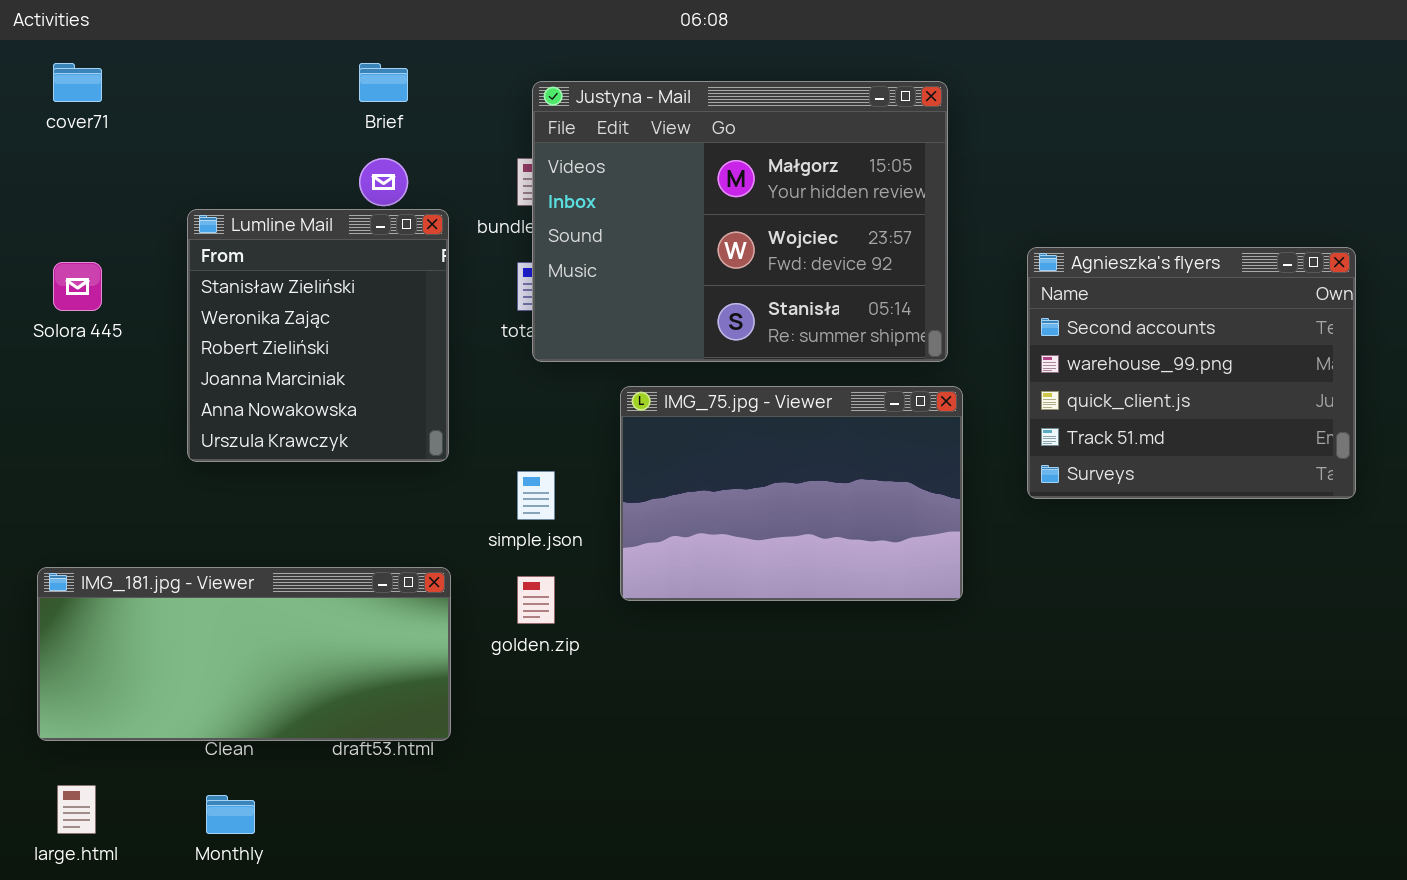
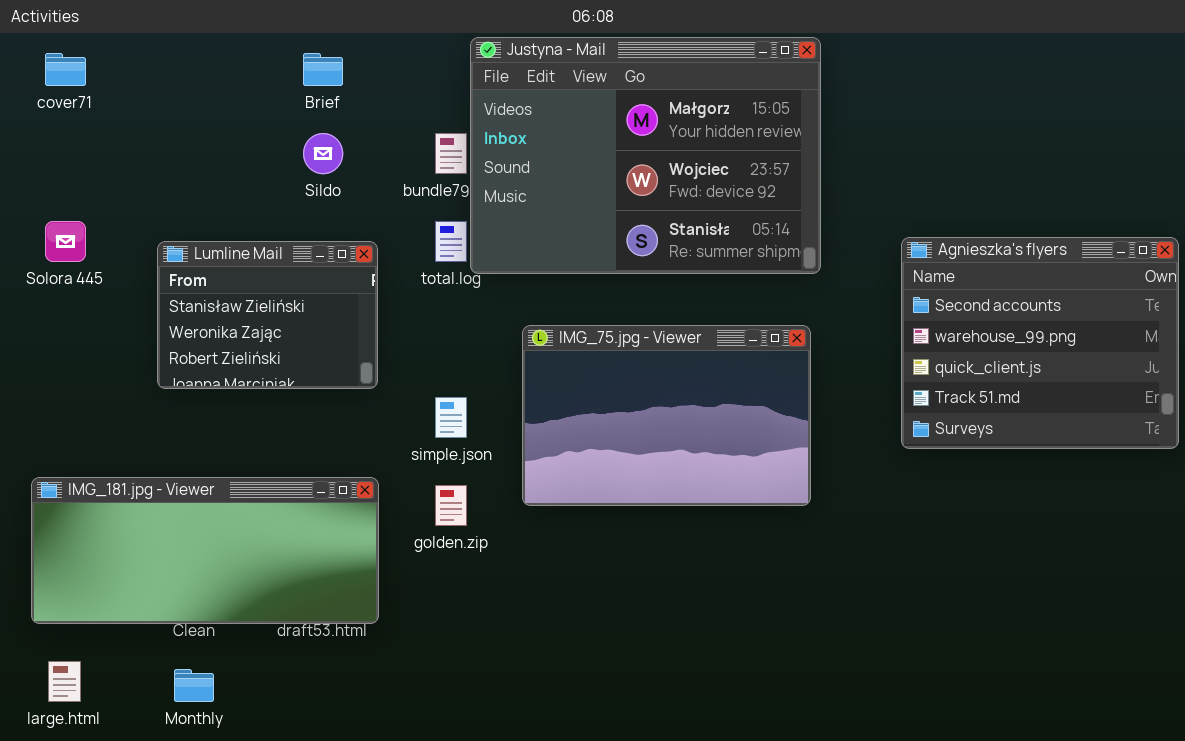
Justyna - Mail: [532,81,948,362] -> [470,37,821,274], moved
Lumline Mail: [187,209,449,462] -> [157,241,378,389], resized
Agnieszka's flyers: [1027,247,1356,499] -> [901,237,1179,449], moved

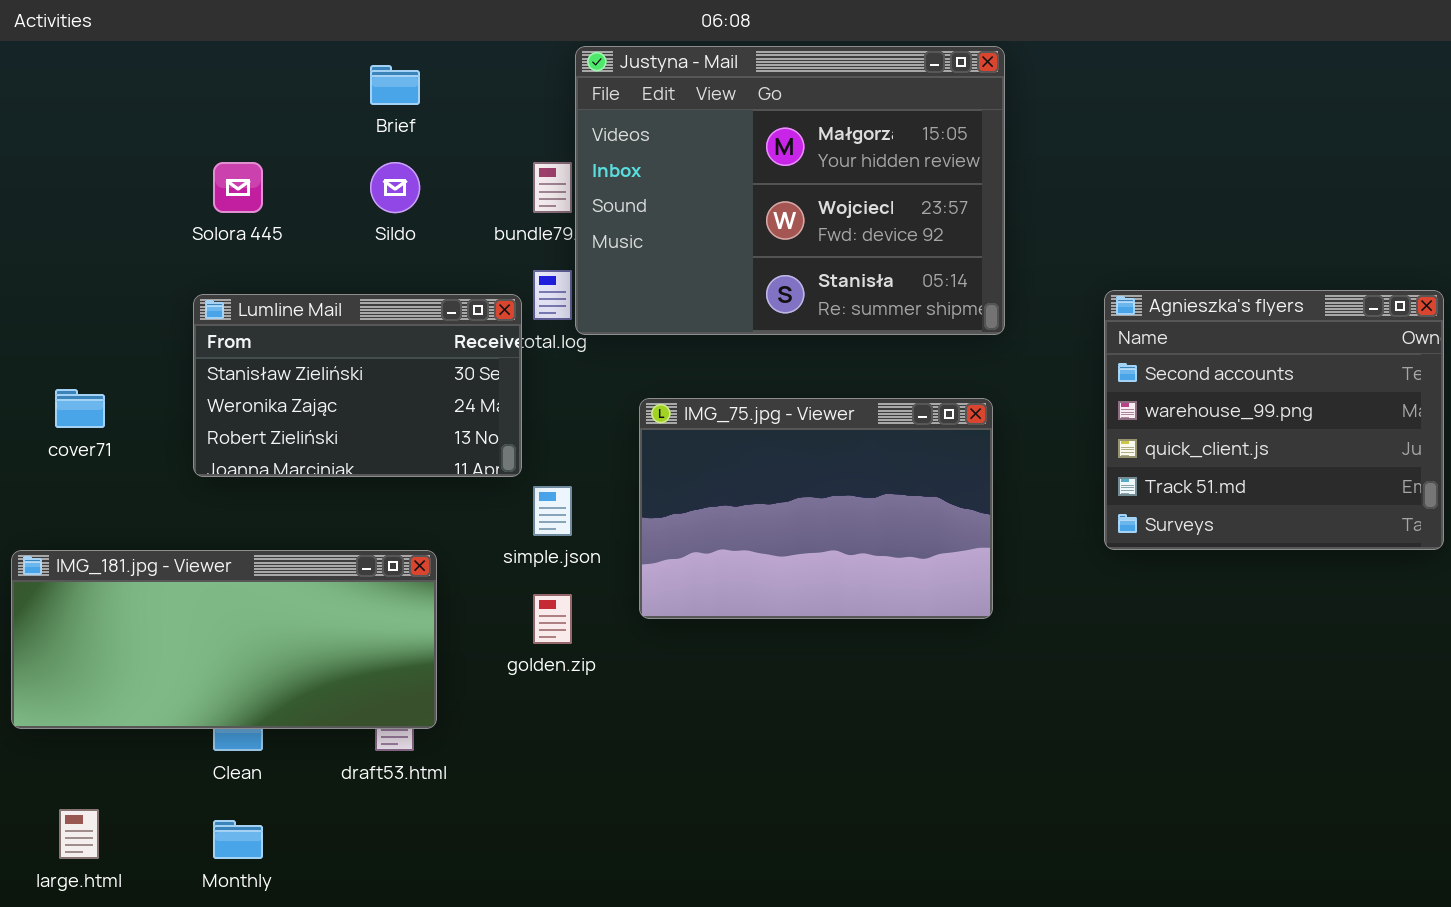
cover71: [45,53,86,86] -> [55,389,105,428], moved
Solora 445: [45,221,86,262] -> [213,162,263,213], moved
Lumline Mail: [157,241,378,389] -> [193,294,522,477], resized
IMG_181.jpg - Viewer: [31,477,379,624] -> [11,550,437,729], moved

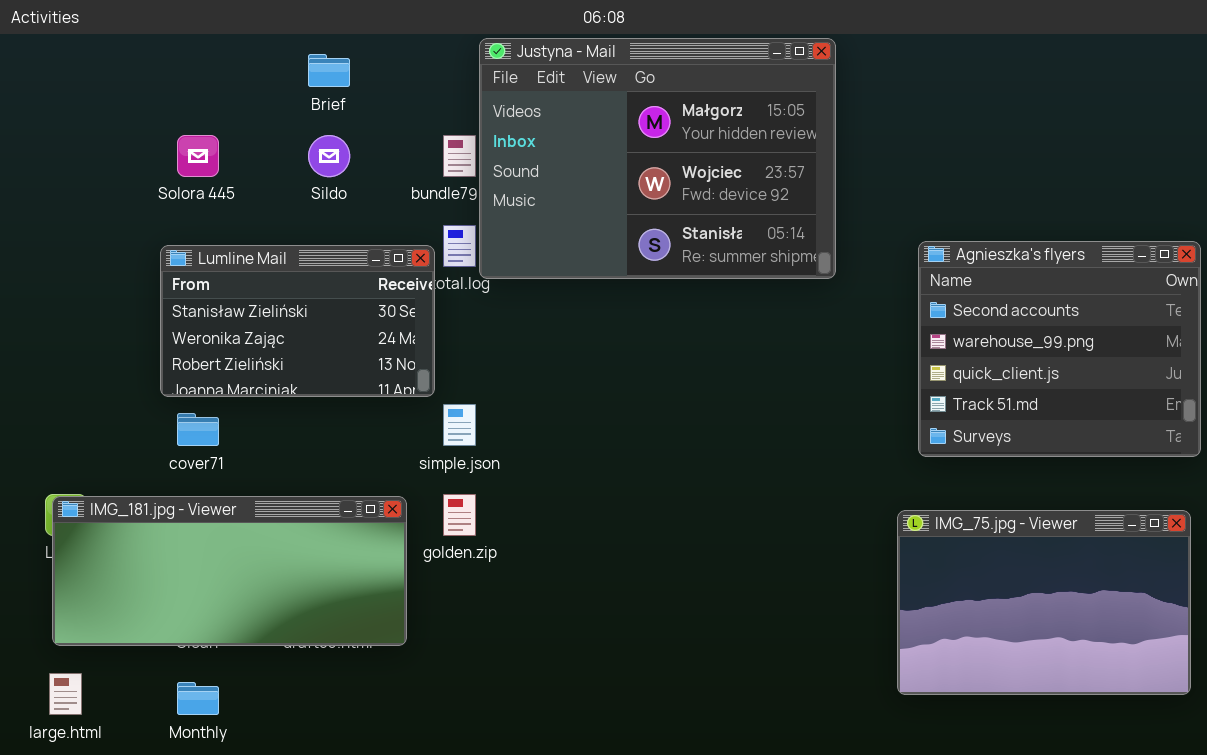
cover71: [55,389,105,428] -> [177,413,219,446], moved
IMG_75.jpg - Viewer: [639,398,993,619] -> [897,510,1191,695], moved
IMG_181.jpg - Viewer: [11,550,437,729] -> [52,496,407,646], moved

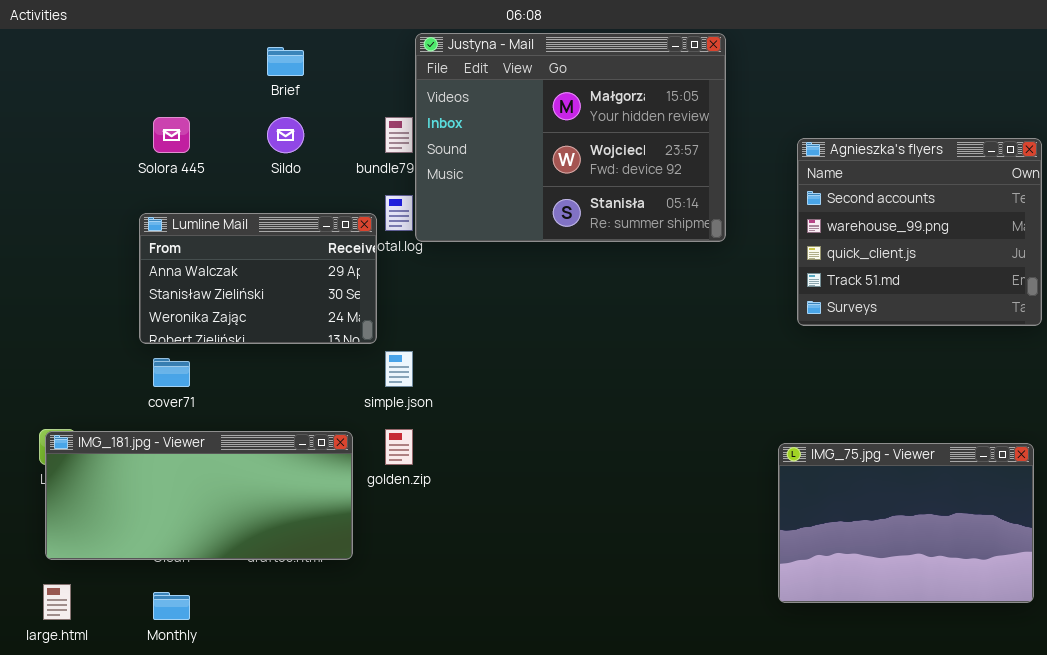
Agnieszka's flyers: [918,241,1201,457] -> [797,138,1042,326], moved
Lumline Mail: [160,245,435,397] -> [139,213,377,344], scrolled up 1 row

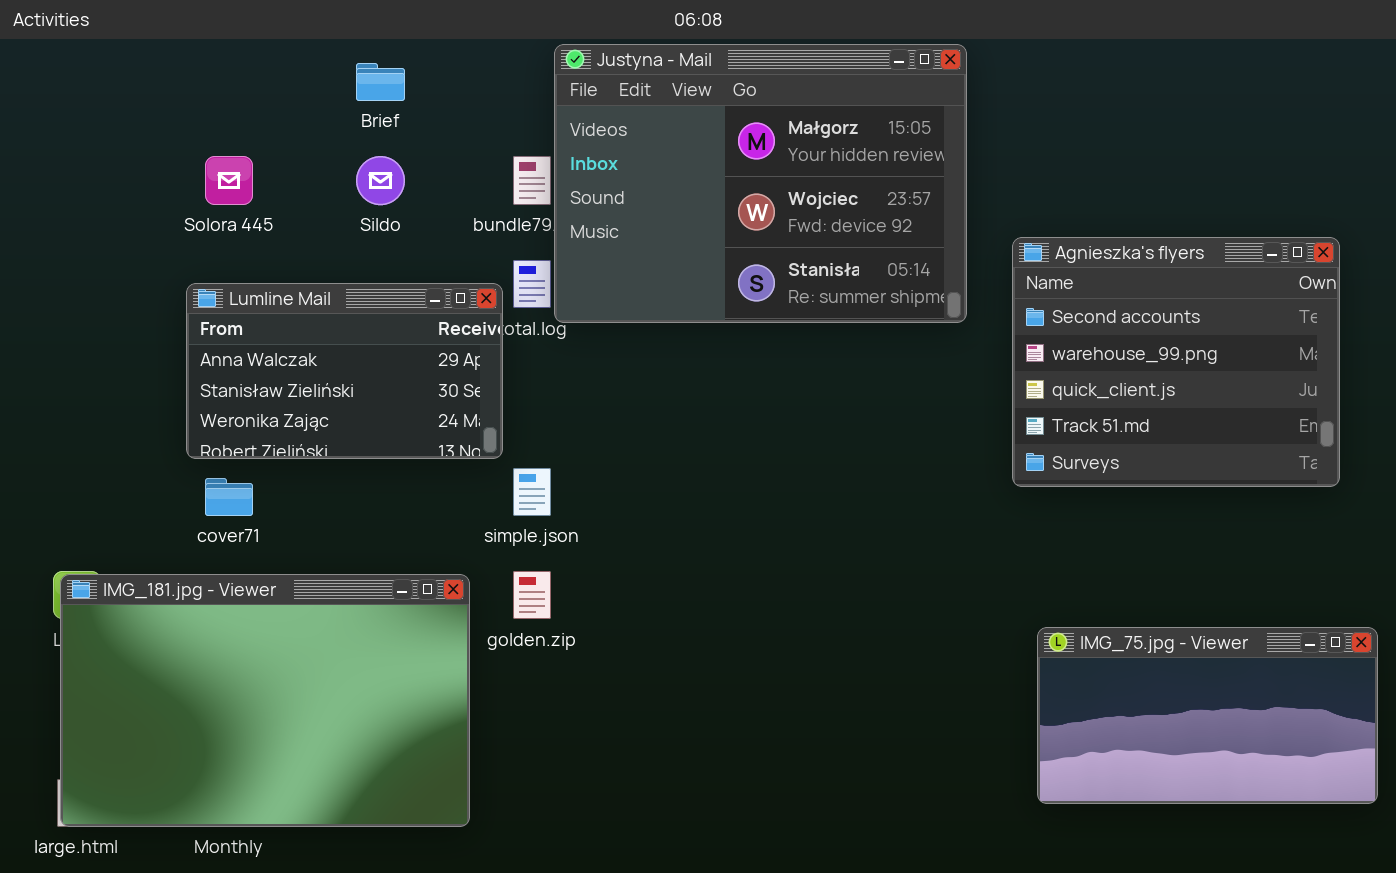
Agnieszka's flyers: [797,138,1042,326] -> [1012,237,1340,487], moved
IMG_181.jpg - Viewer: [45,431,353,560] -> [60,574,470,827], resized
IMG_75.jpg - Viewer: [778,443,1034,603] -> [1037,627,1378,804], resized

